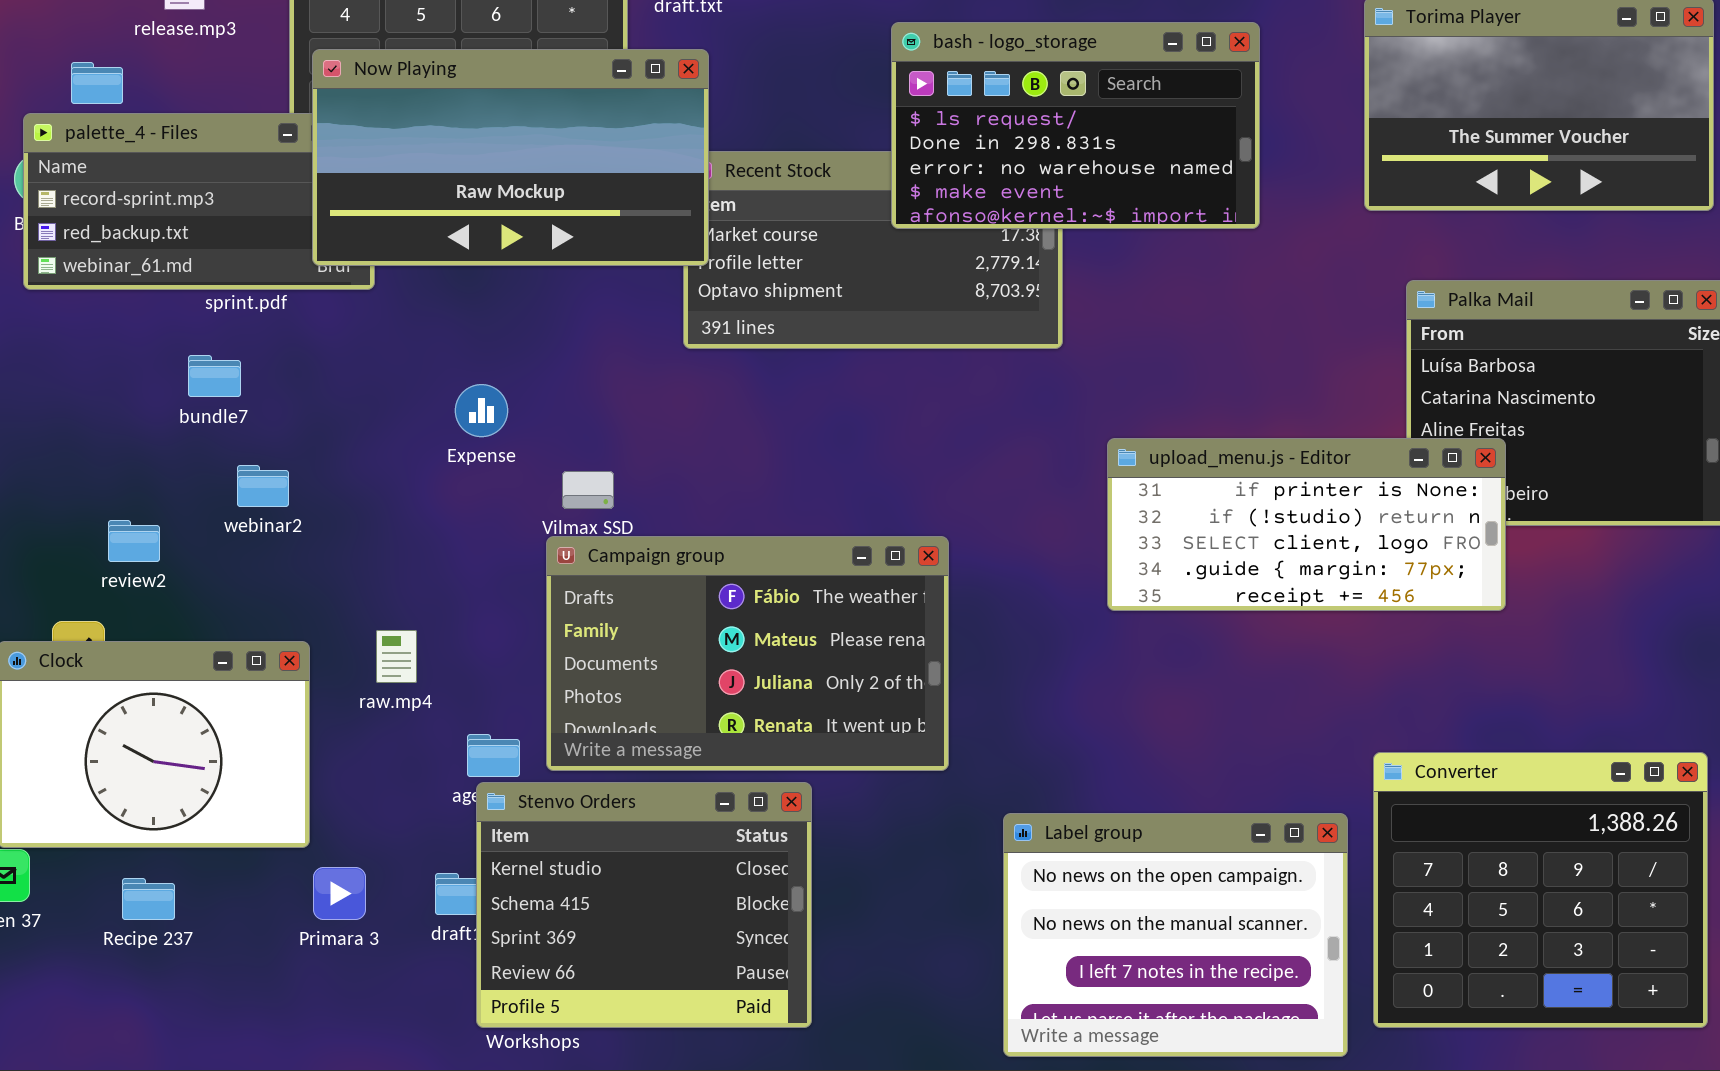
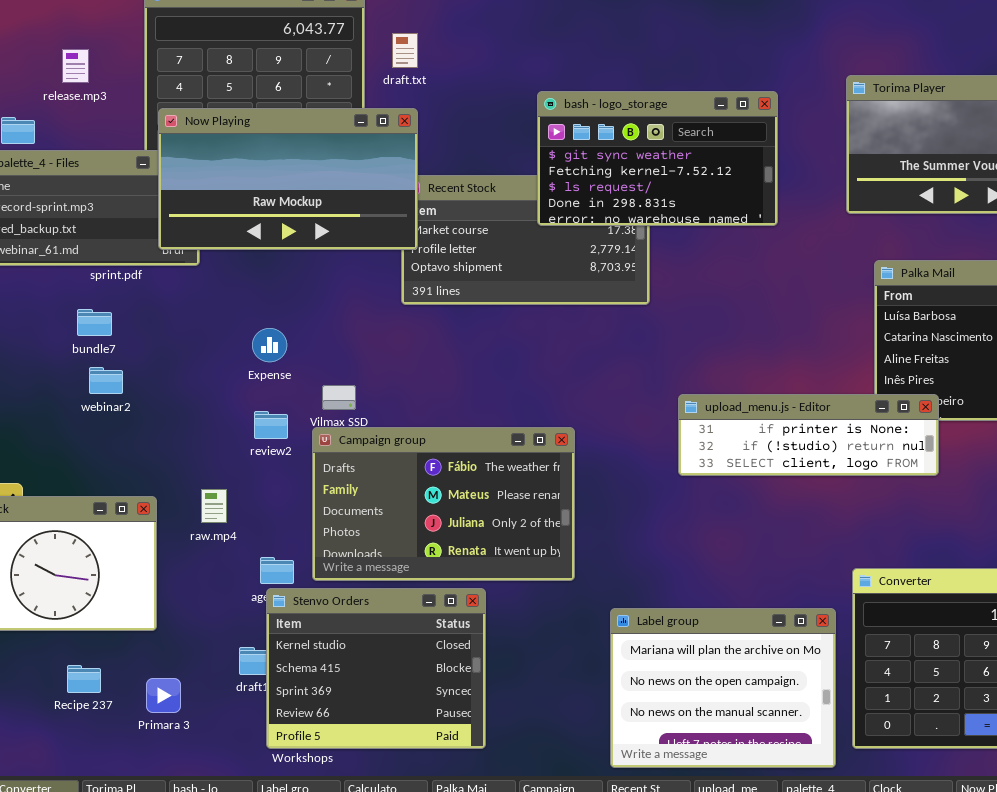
bash - logo_storage: [891,22,1260,229] -> [537,91,778,226], scrolled up 2 rows
upload_menu.js - Editor: [1107,438,1506,611] -> [678,394,939,476], resized
webinar2: [237,465,289,507] -> [89,367,123,394], moved
review2: [108,520,160,562] -> [254,411,288,439], moved
Label group: [1003,813,1348,1057] -> [610,608,836,768], scrolled up 1 row
Primara 3: [313,867,366,920] -> [146,678,181,713], moved
Recipe 237: [122,878,175,920] -> [67,665,101,693], moved

